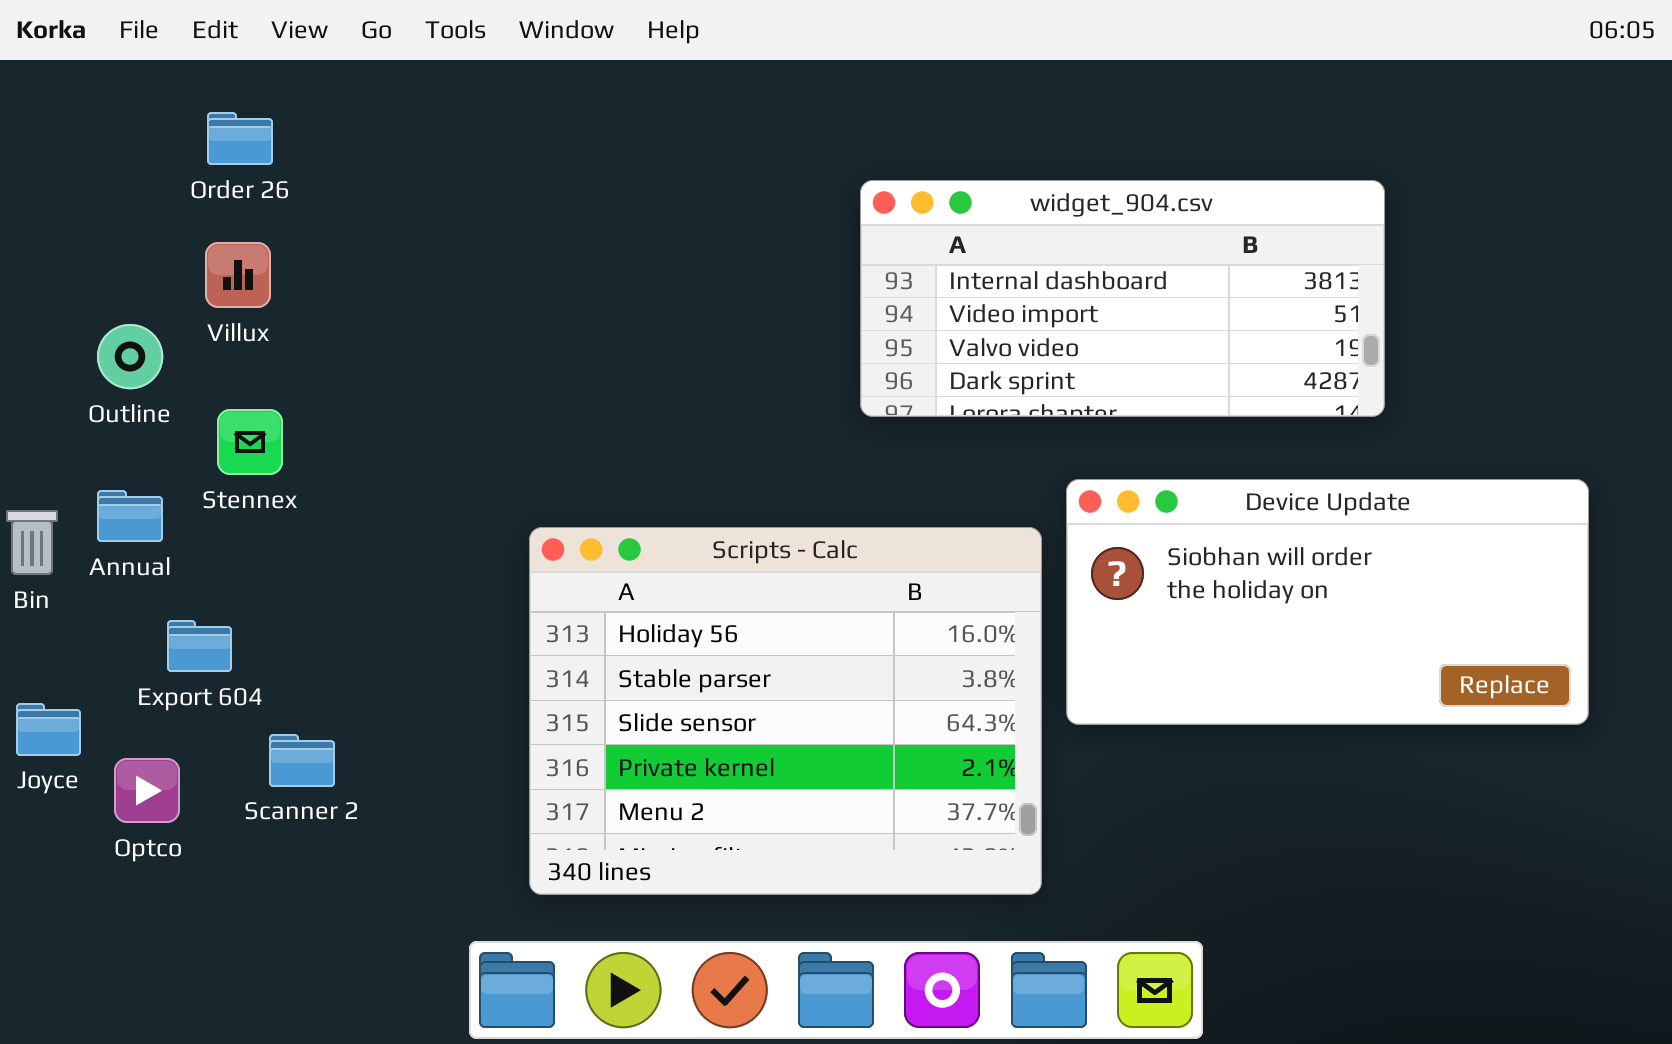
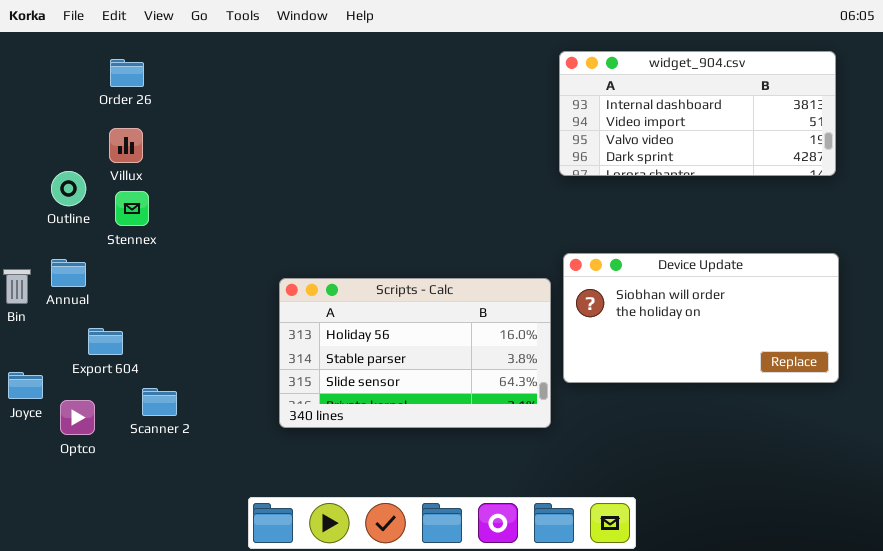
widget_904.csv: [860,180,1385,417] -> [559,51,836,176], moved
Stennex: [217,409,283,475] -> [115,191,149,226], moved
Scripts - Calc: [529,527,1042,895] -> [279,278,551,428], resized

